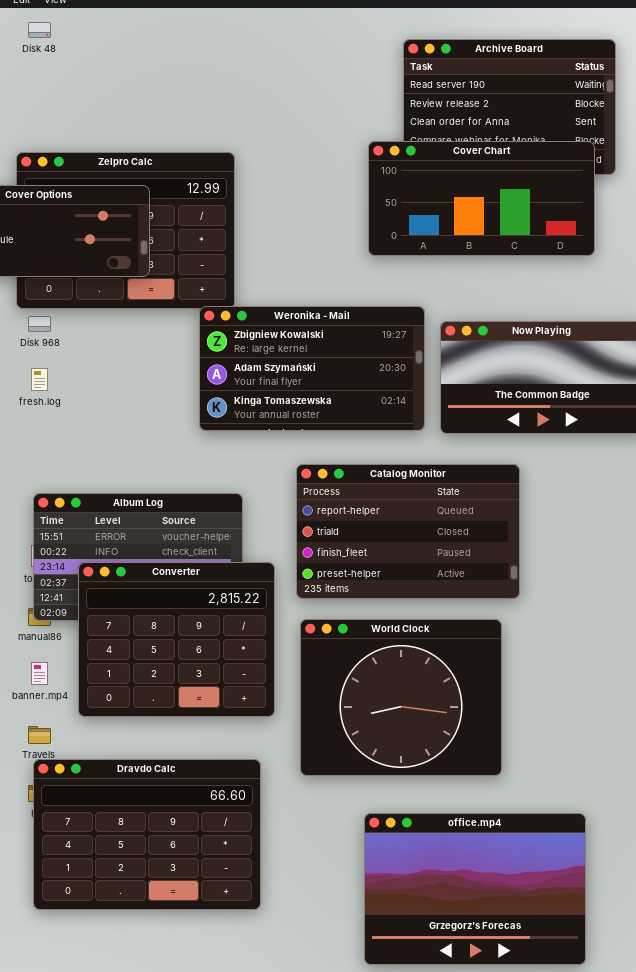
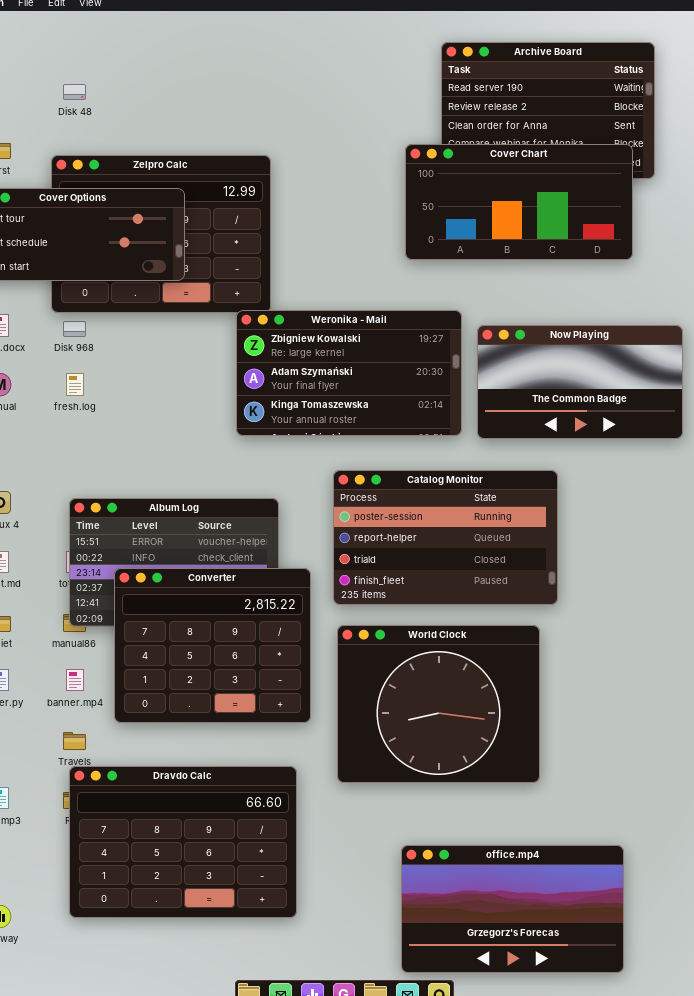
Disk 48: [28,22,51,38] -> [63,84,86,100], moved
Catalog Monitor: [296,464,520,599] -> [333,470,558,605], scrolled up 1 row
office.mp4: [364,813,586,965] -> [401,845,624,973], resized

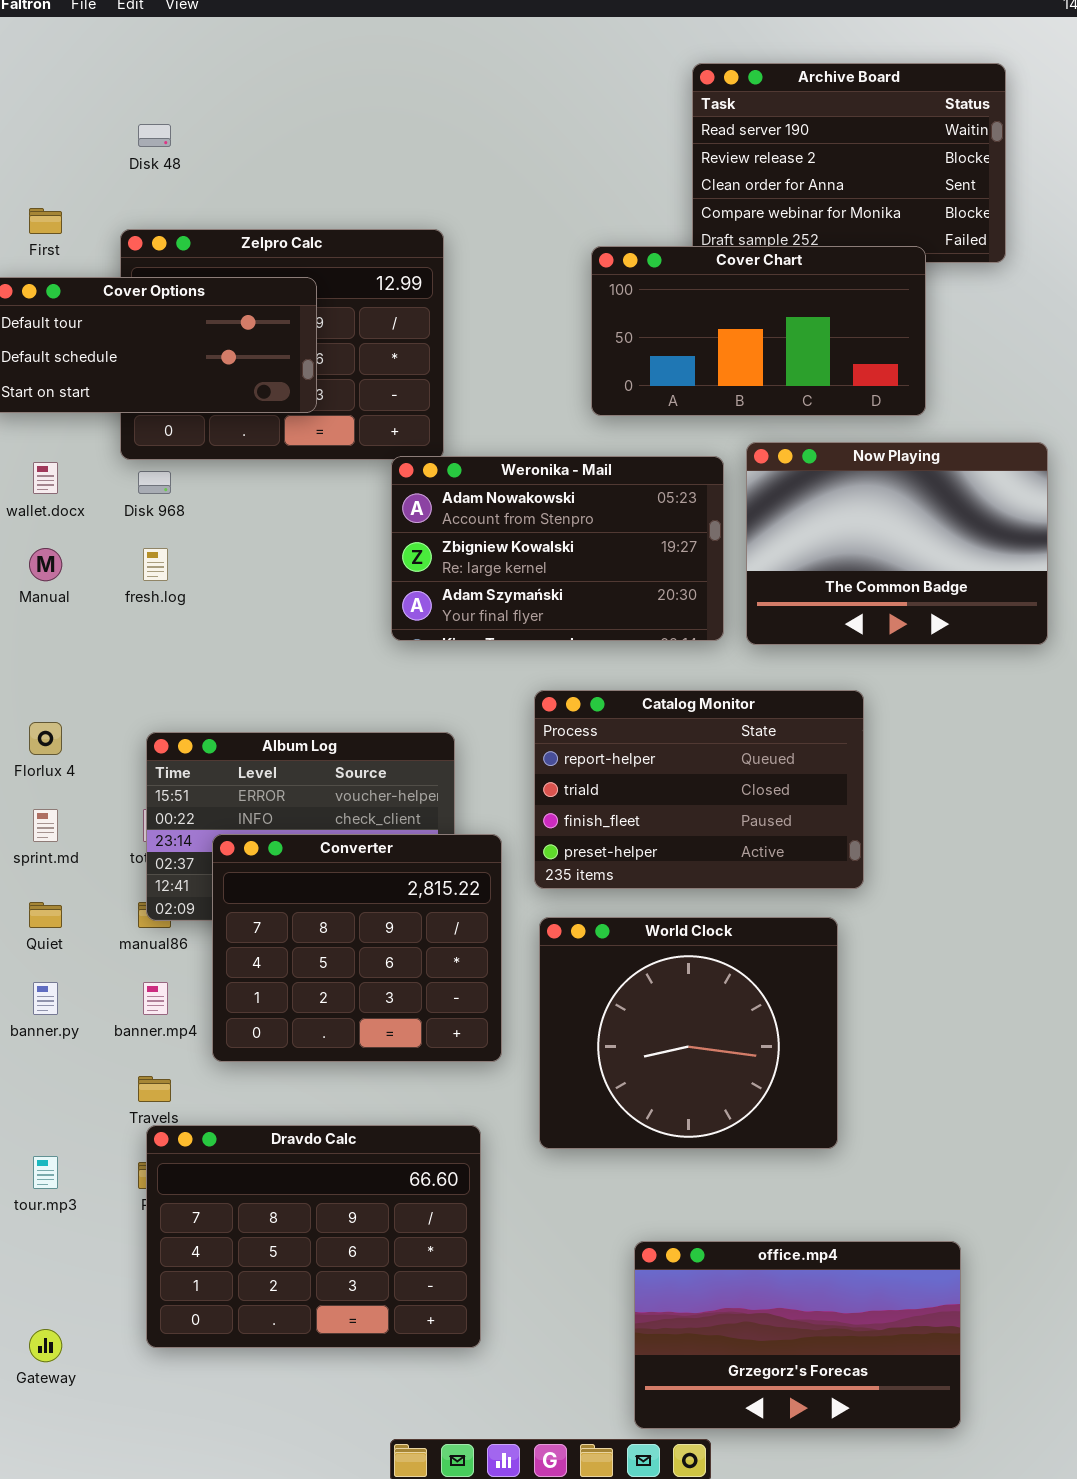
Cover Chart: [405,144,633,260] -> [591,246,926,416], moved
Weronika - Mail: [236,310,462,436] -> [391,456,724,641], scrolled up 1 row
Now Playing: [477,325,683,439] -> [746,442,1048,645], resized
Catalog Monitor: [333,470,558,605] -> [534,690,864,889], scrolled down 1 row

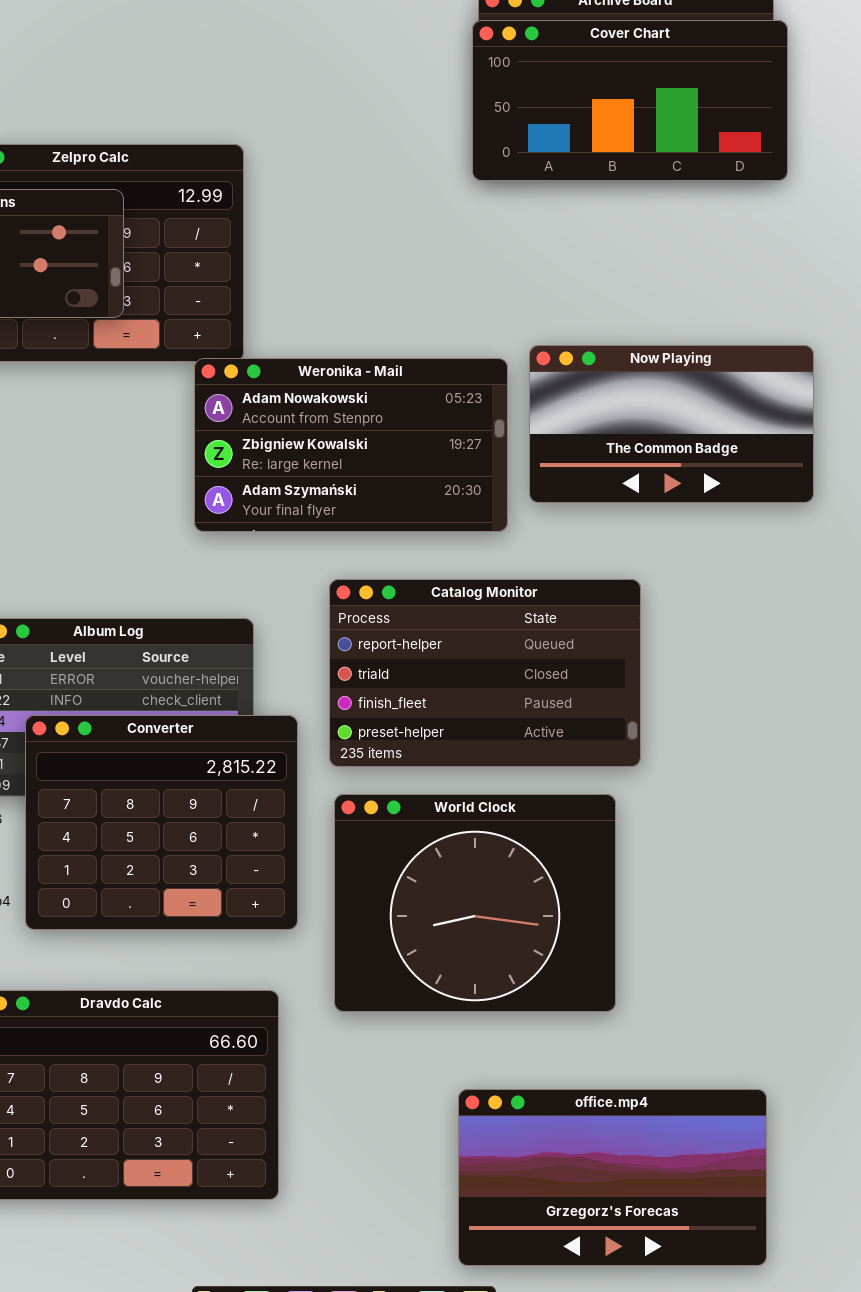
Cover Chart: [591,246,926,416] -> [472,20,788,181], moved
Now Playing: [746,442,1048,645] -> [529,345,814,503], resized
office.mp4: [634,1241,961,1429] -> [458,1089,767,1266], moved

